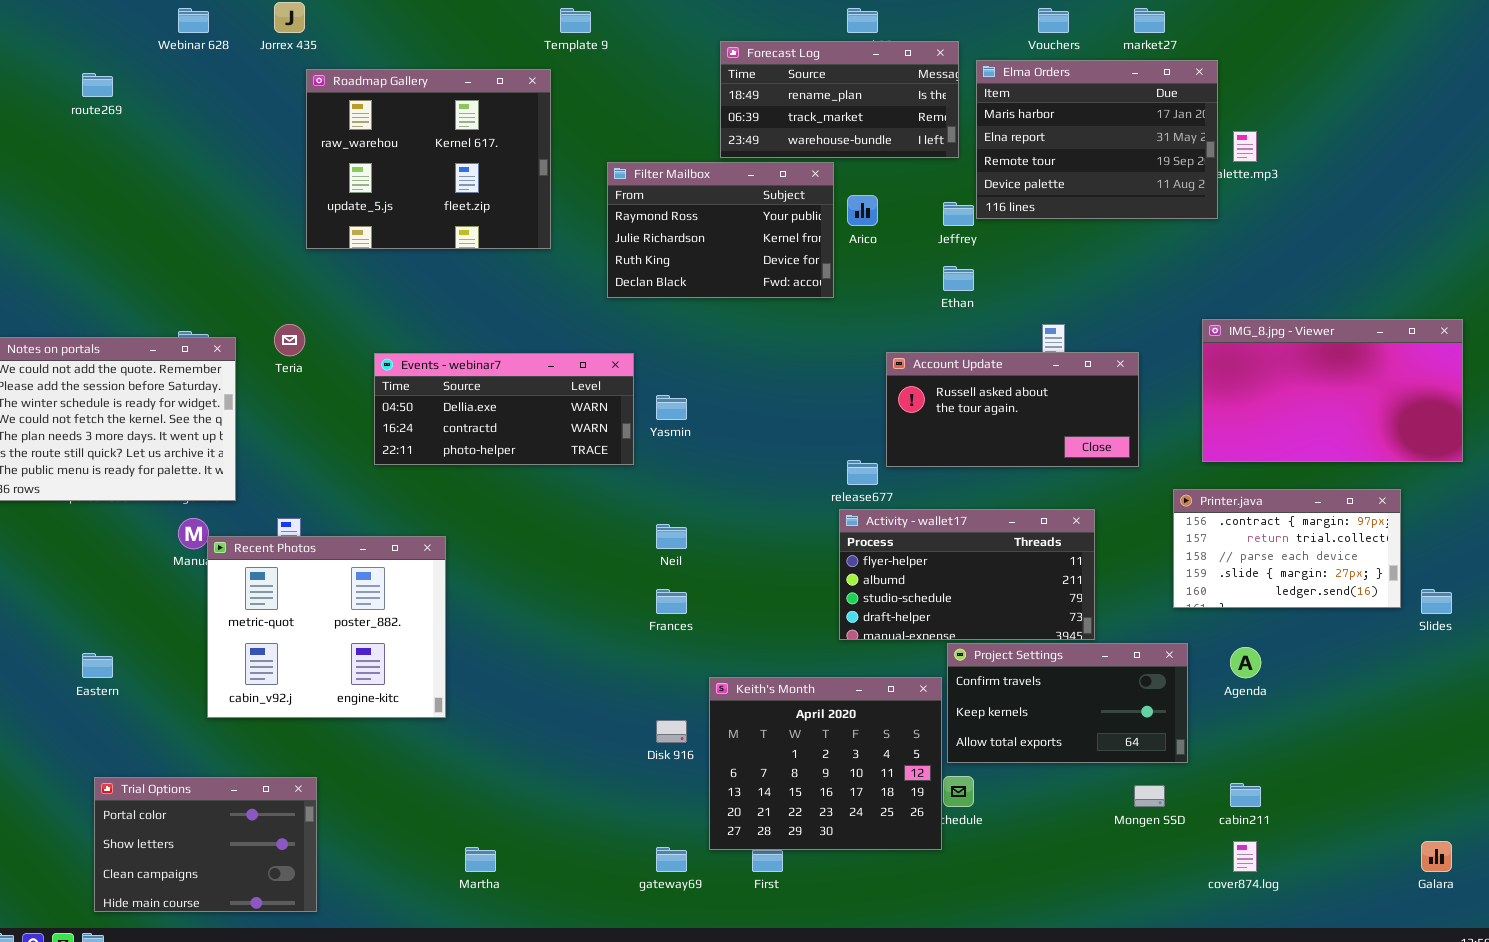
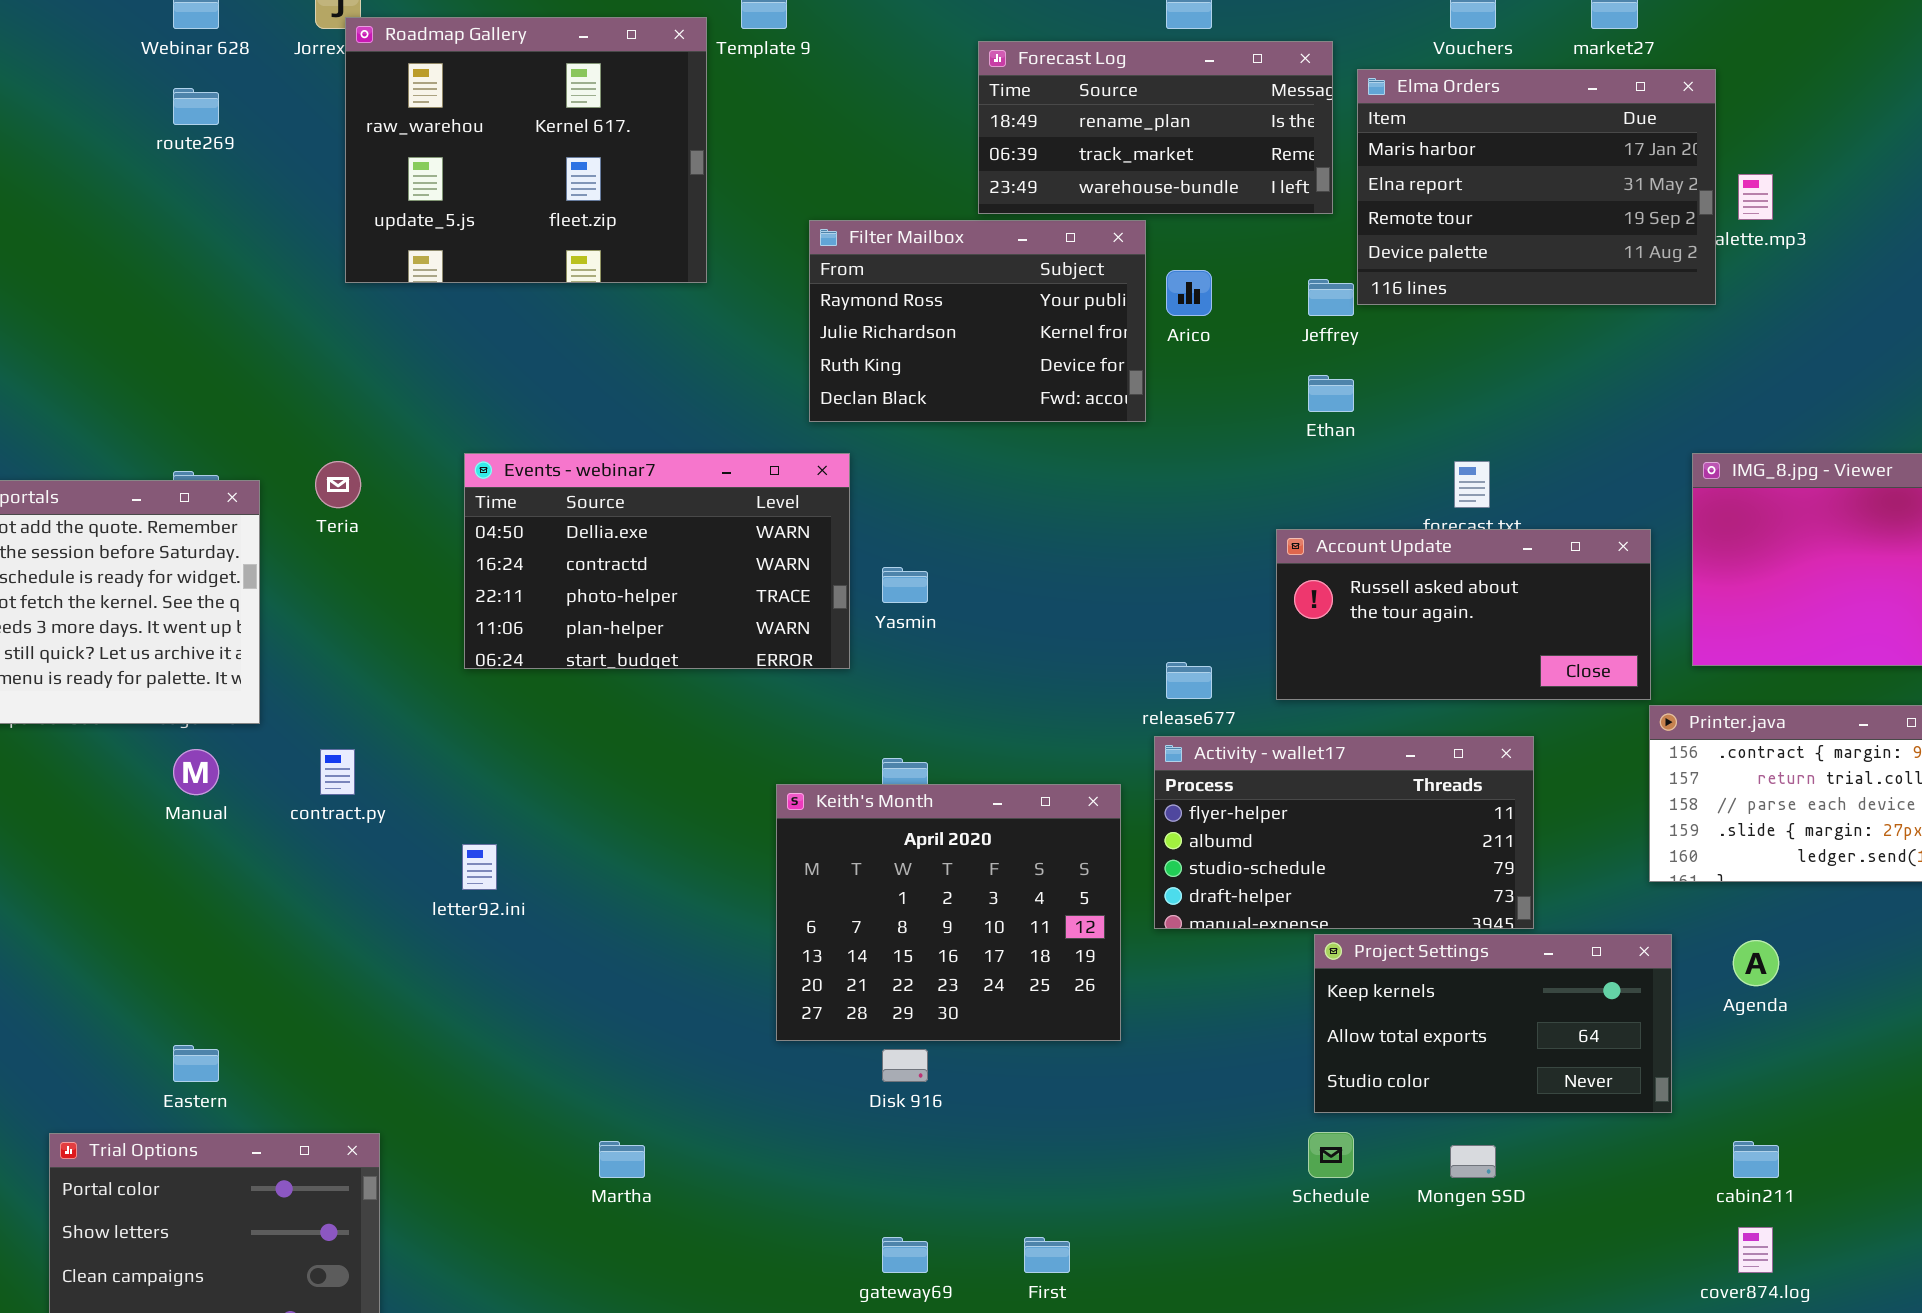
Roadmap Gallery: [306,69,551,249] -> [345,17,707,283], moved
route269: [82,73,113,97] -> [173,88,219,125], moved
Account Update: [886,352,1139,467] -> [1276,529,1651,700], moved
Events - webinar7: [374,353,634,465] -> [464,453,850,669], resized
Recent Photos: [207,536,446,718] -> none, closed
Project Settings: [947,643,1188,763] -> [1314,934,1672,1113], scrolled down 1 row
Eastern: [82,653,113,678] -> [173,1045,219,1082], moved
Keith's Month: [709,677,942,850] -> [776,784,1121,1041], moved
Mongen SSD: [1134,785,1165,807] -> [1450,1145,1496,1178], moved
Martha: [465,847,496,872] -> [599,1141,645,1178], moved

